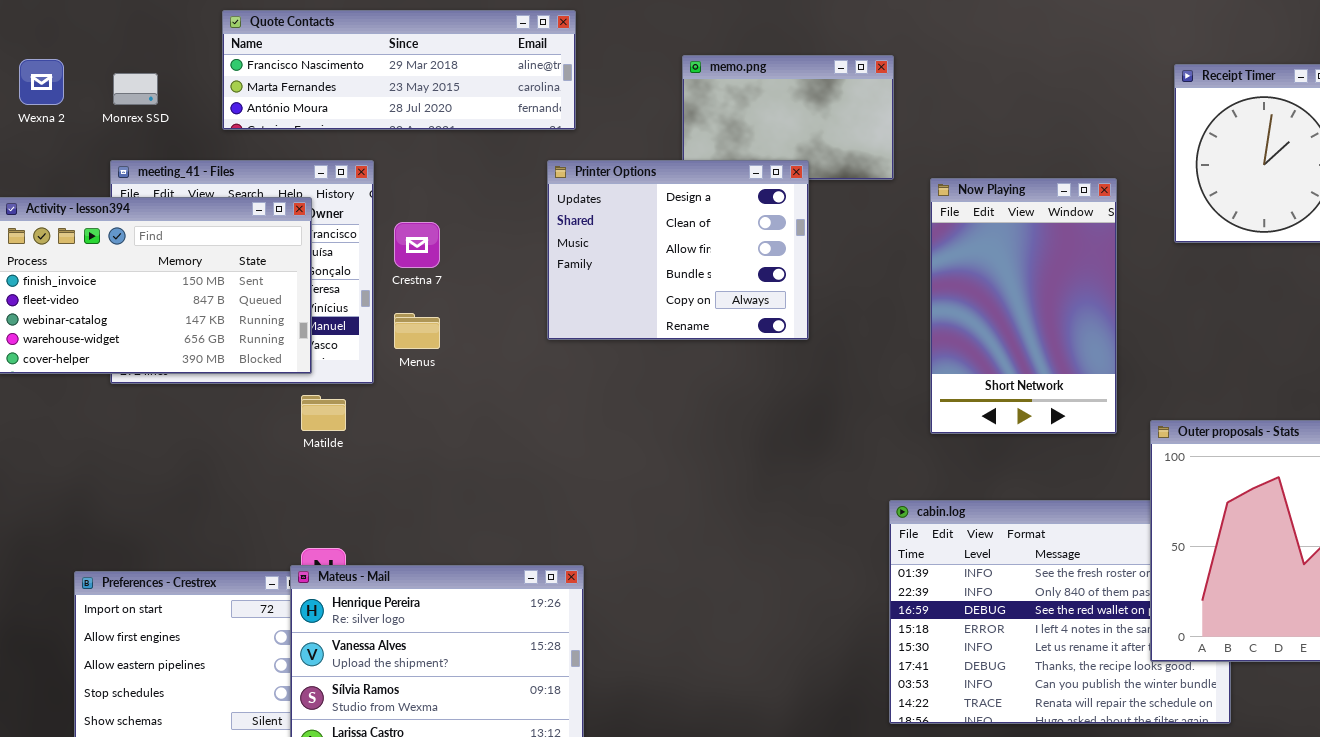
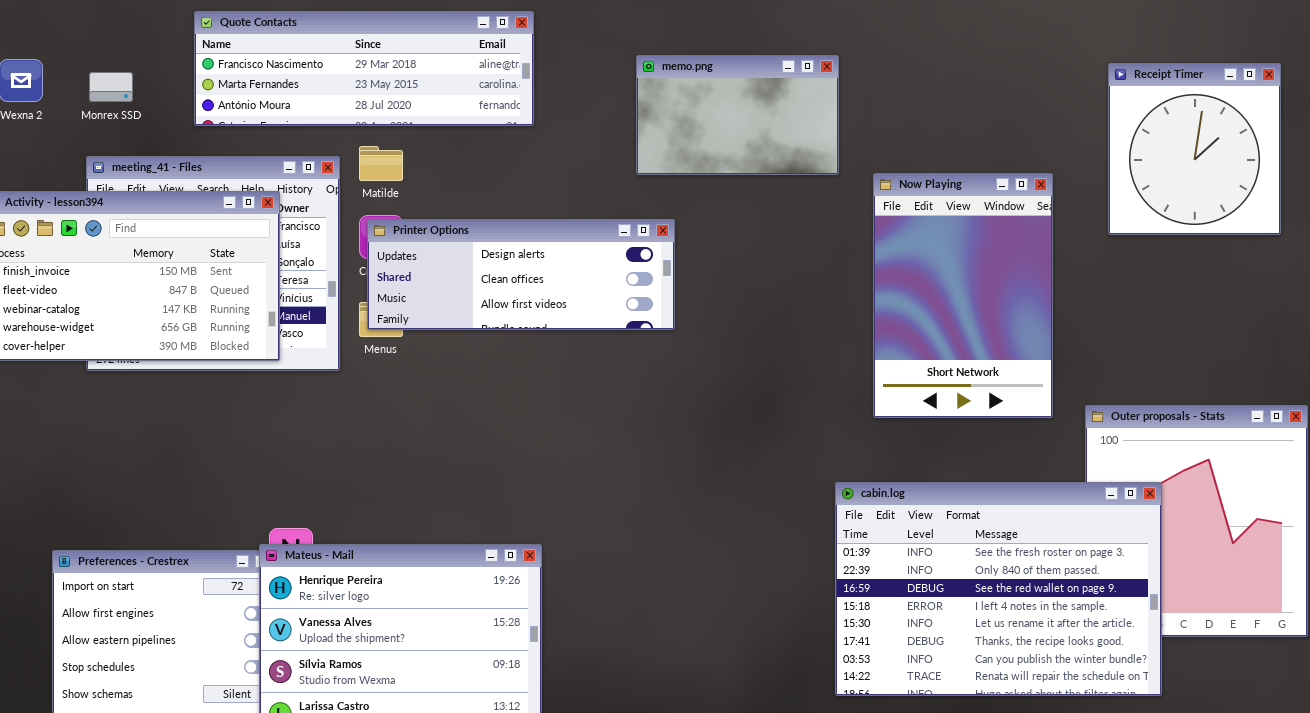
Printer Options: [547,160,809,340] -> [367,219,675,330], moved, resized
Matilde: [301,395,346,431] -> [359,146,403,181], moved
cabin.log: [889,500,1231,724] -> [835,482,1162,696], raised

